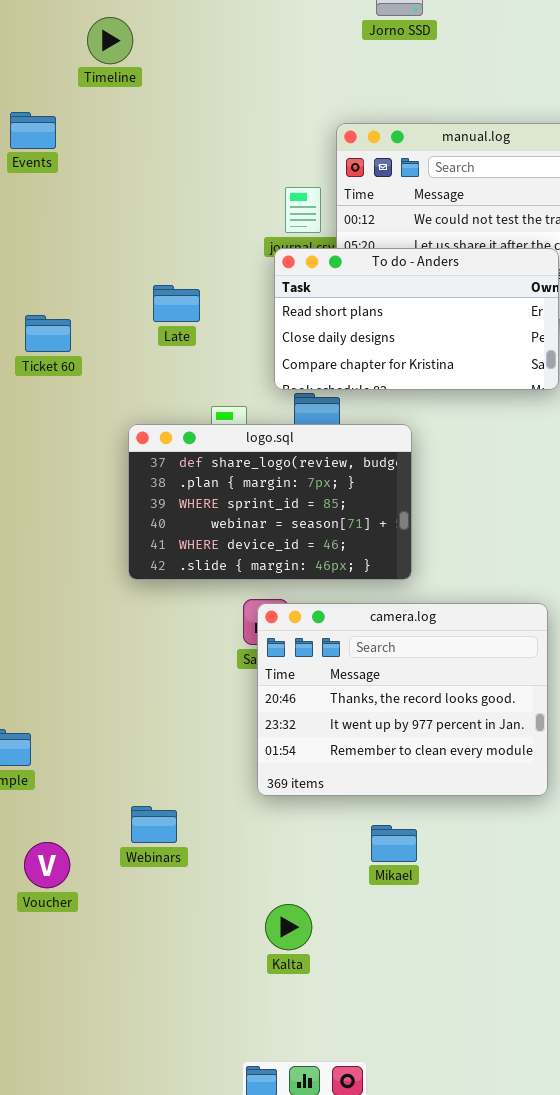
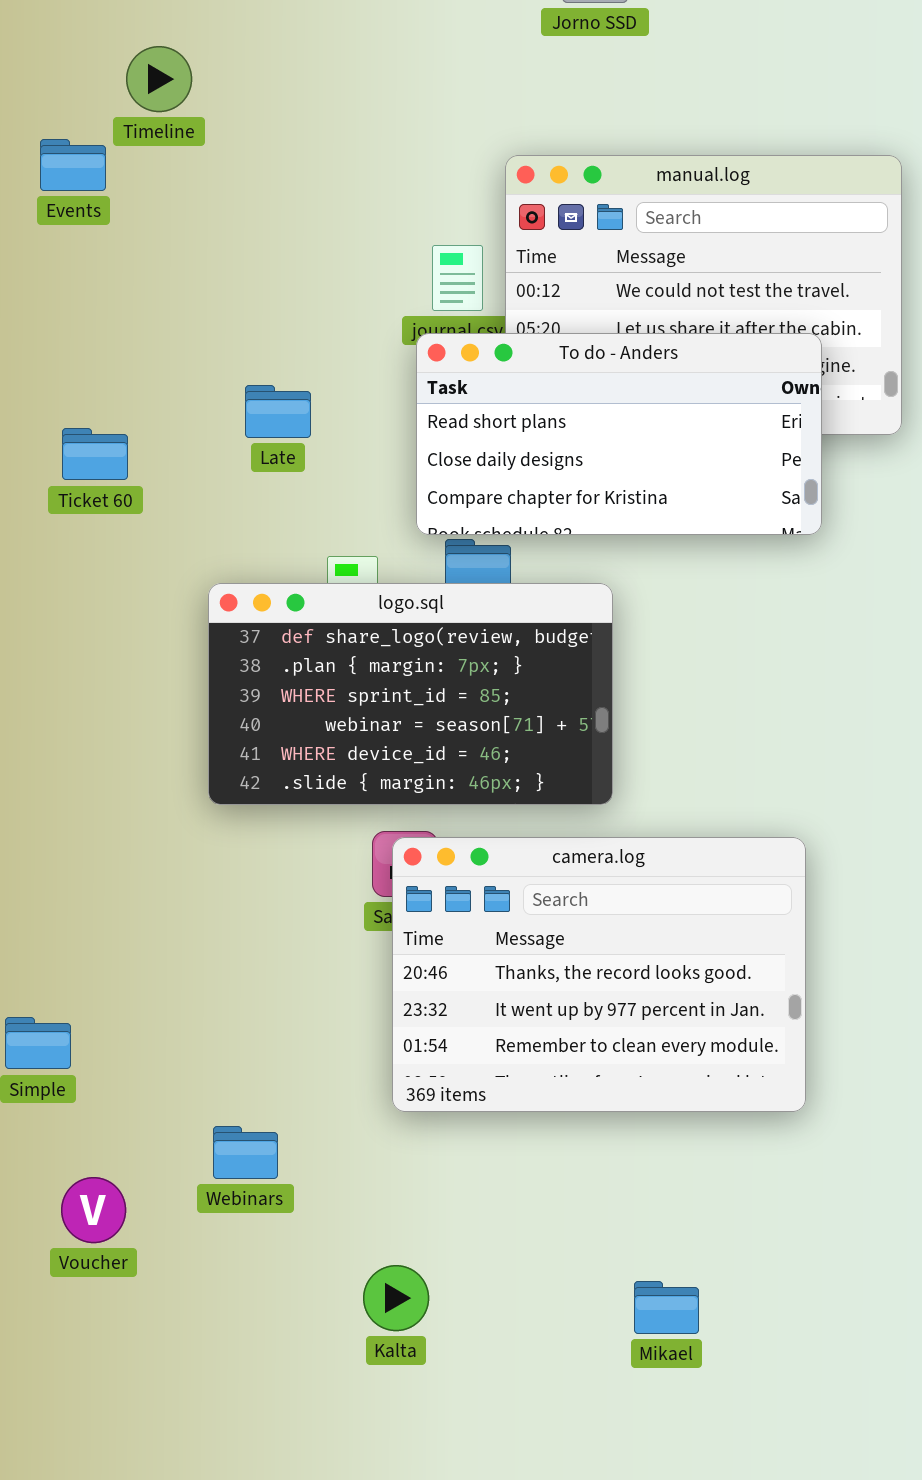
Timeline: [87,17,133,64] -> [126,46,192,112], moved
Mikael: [371,825,417,862] -> [634,1281,699,1334], moved
Kalta: [265,904,312,950] -> [363,1265,429,1331], moved

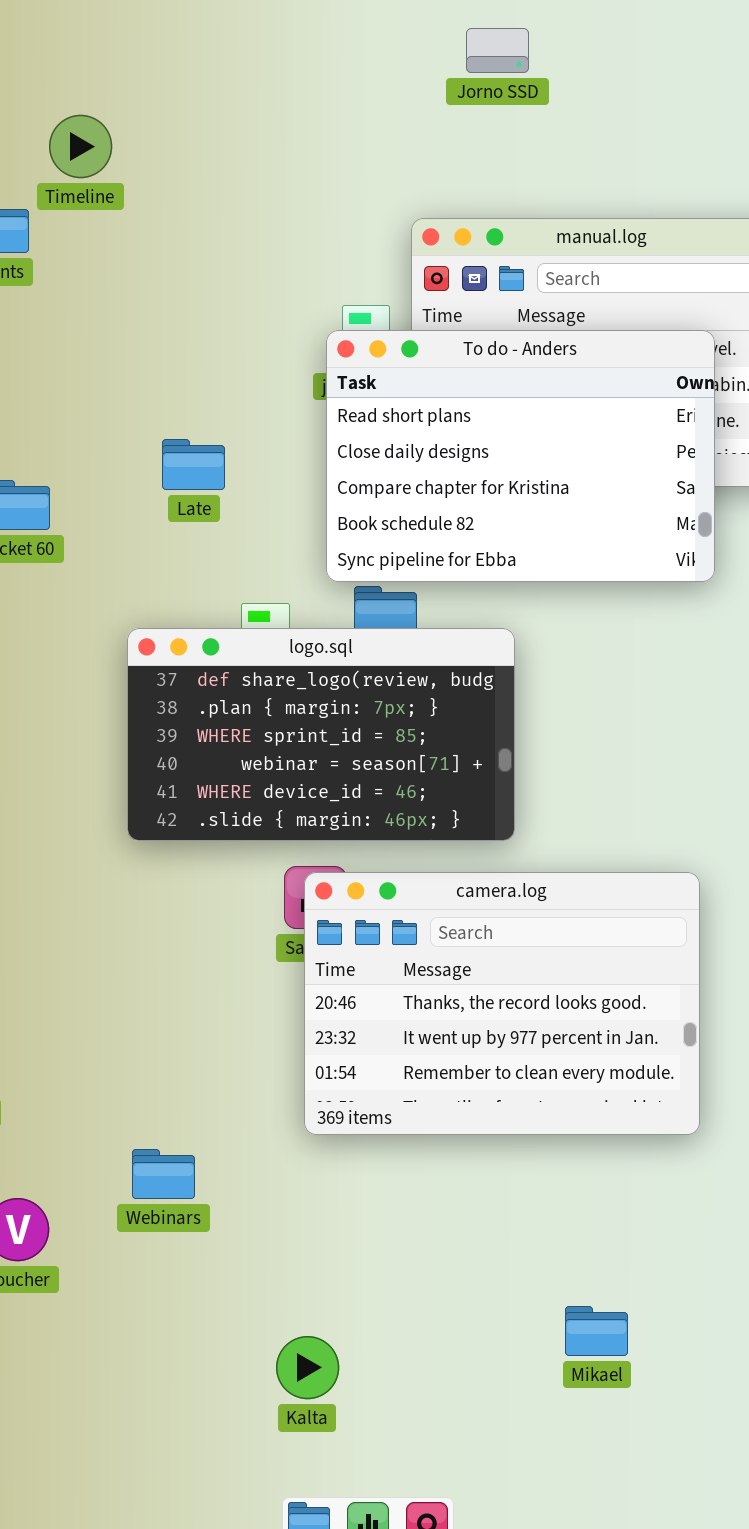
To do - Anders: [416,333,822,535] -> [326,330,715,582], resized
Kalta: [363,1265,429,1331] -> [276,1336,339,1399], moved
Mikael: [634,1281,699,1334] -> [565,1306,628,1356], moved

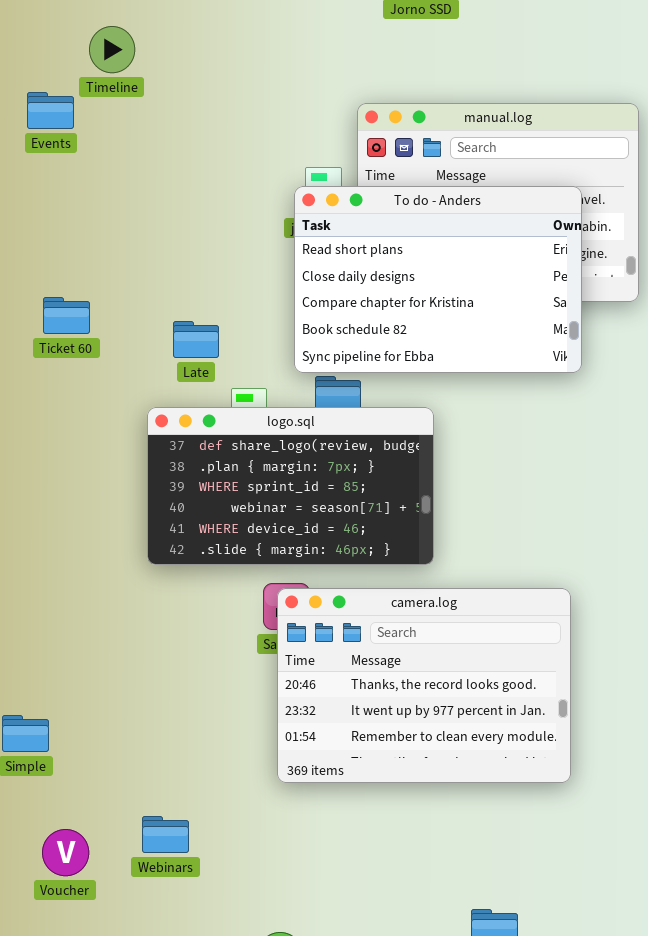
Late: [162,439,225,490] -> [173,321,219,358], moved
Webinars: [132,1149,195,1199] -> [142,816,189,853], moved

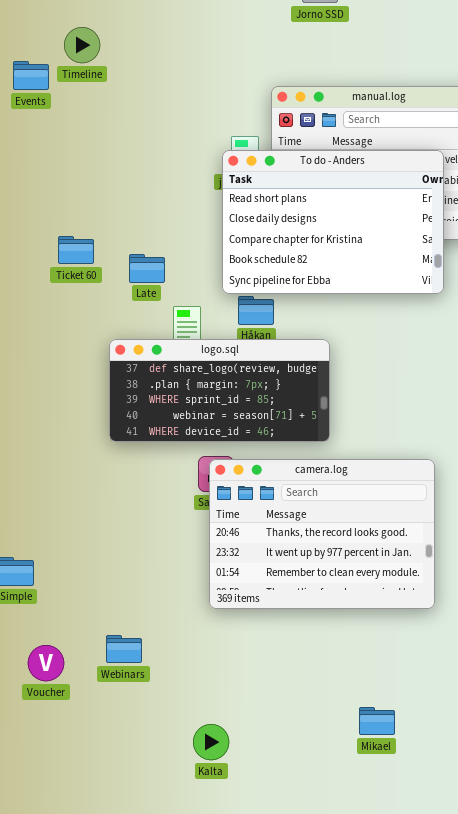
Events: [27,92,74,129] -> [13,61,49,90], moved
Ticket 60: [43,297,90,334] -> [58,236,94,264], moved
logo.sql: [147,407,434,565] -> [109,339,330,442], resized

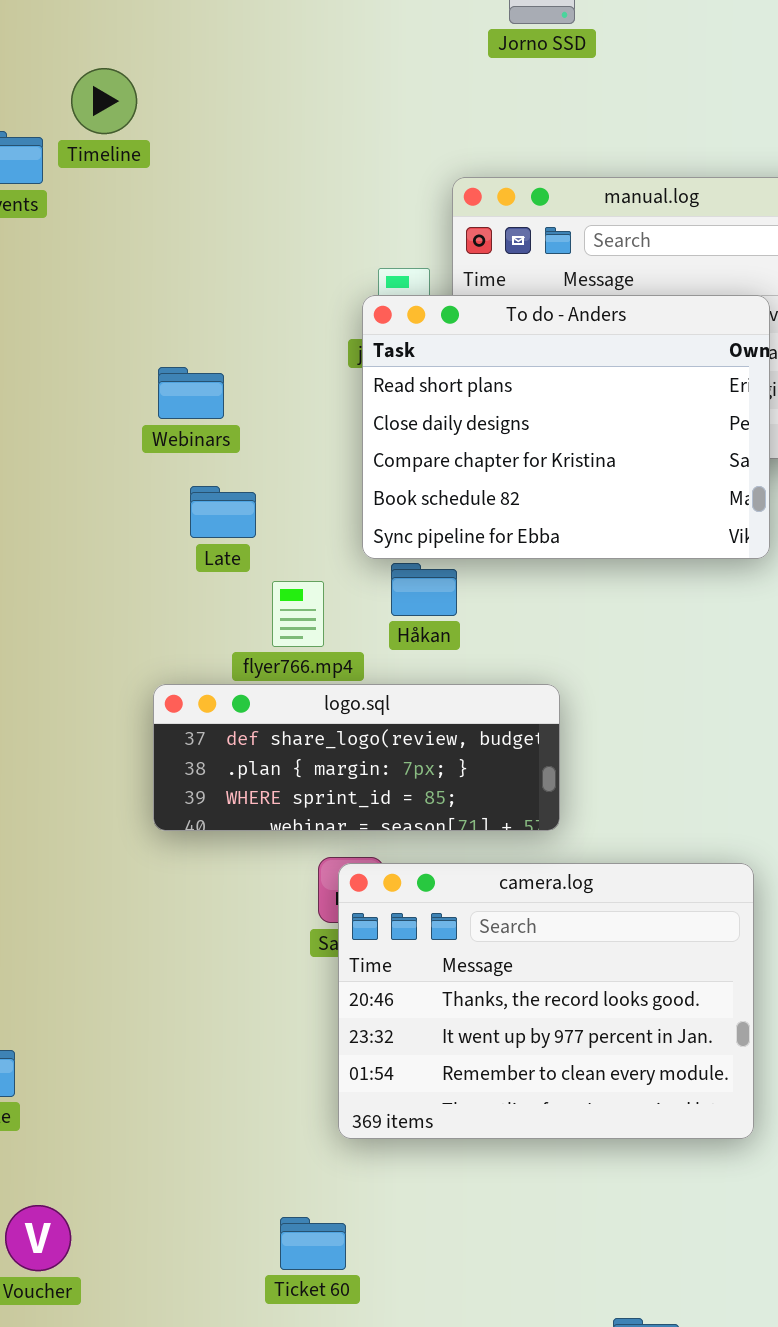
Ticket 60: [58,236,94,264] -> [280,1217,346,1270], moved
logo.sql: [109,339,330,442] -> [153,684,560,831], resized
Webinars: [106,635,142,663] -> [158,367,224,419], moved

